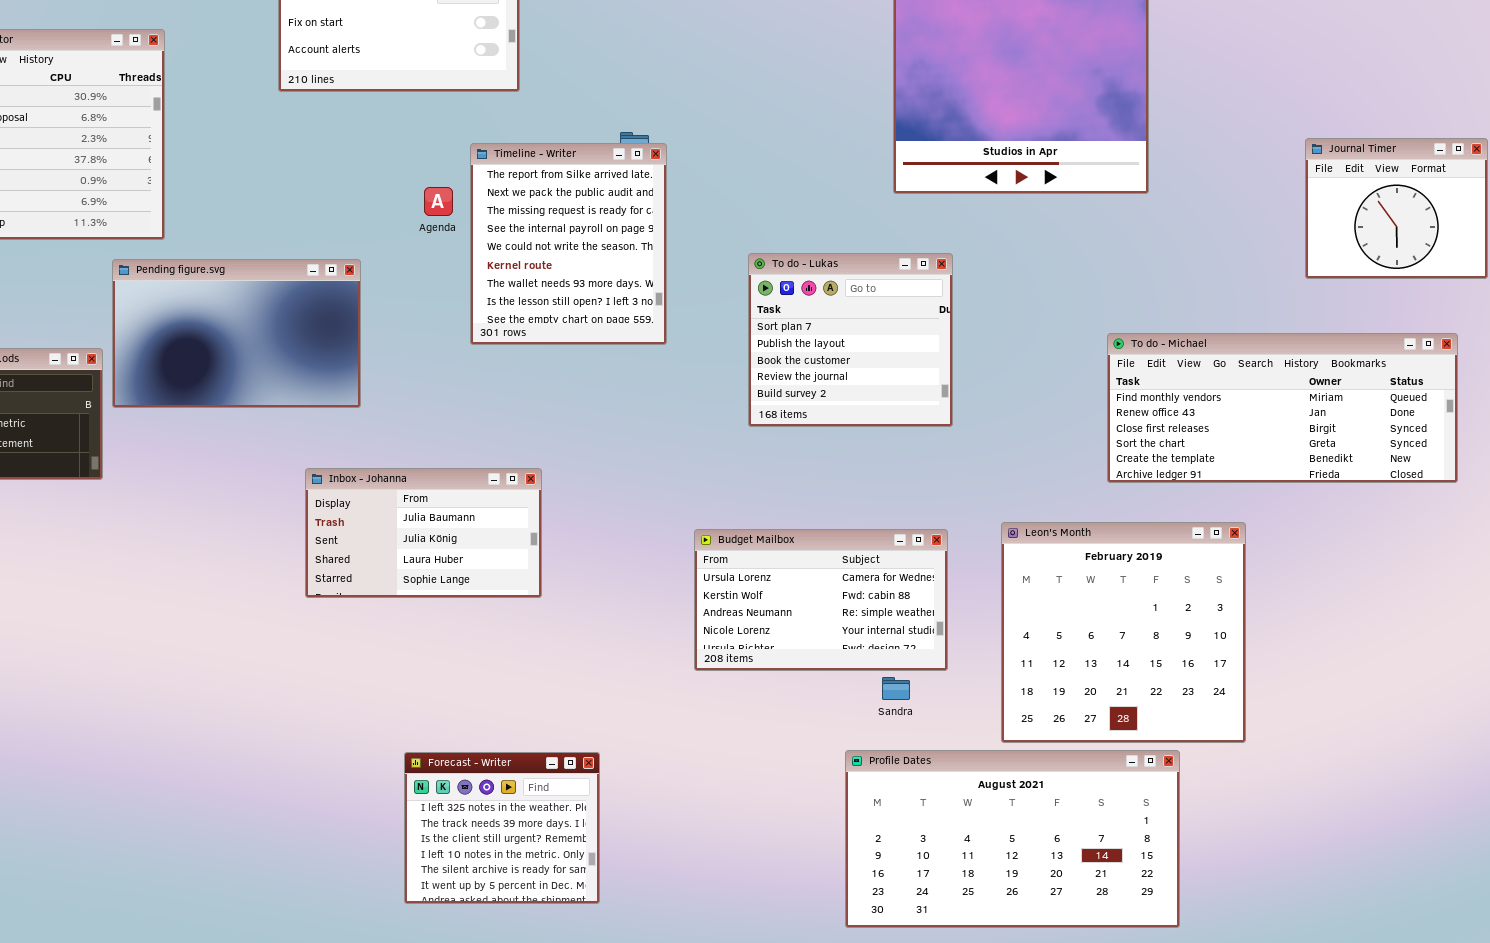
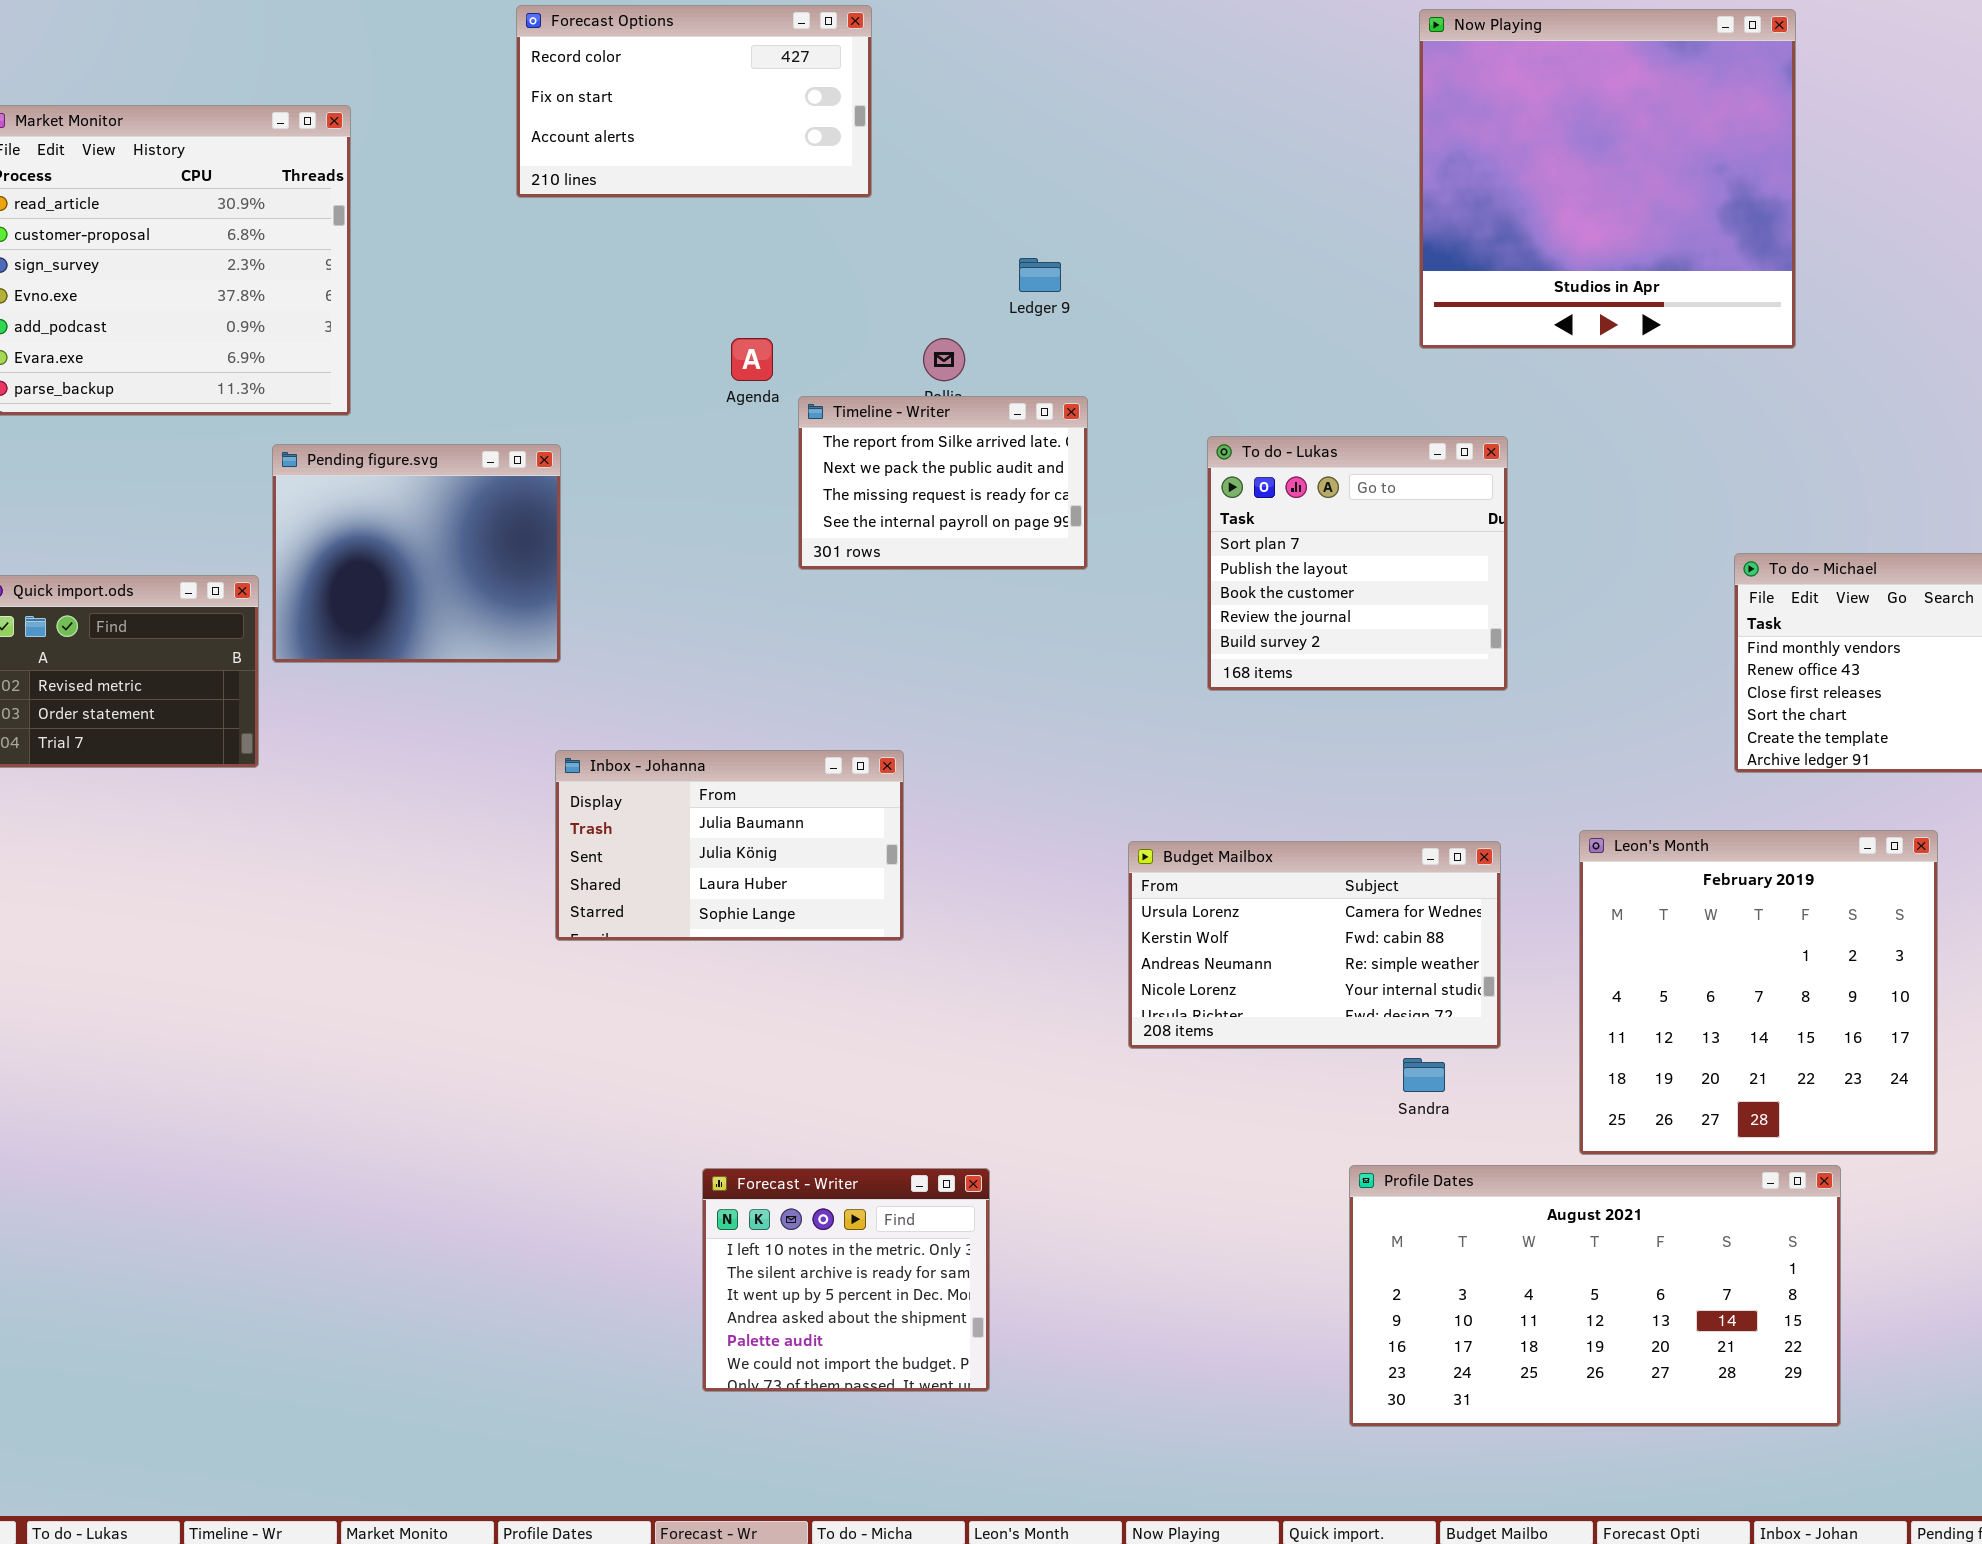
Timeline - Writer: [470,143,667,345] -> [798,396,1088,570], resized
Pending figure.svg: [112,259,361,408] -> [272,444,561,663], resized
Forecast - Writer: [404,752,600,904] -> [702,1168,990,1392], scrolled down 3 rows

